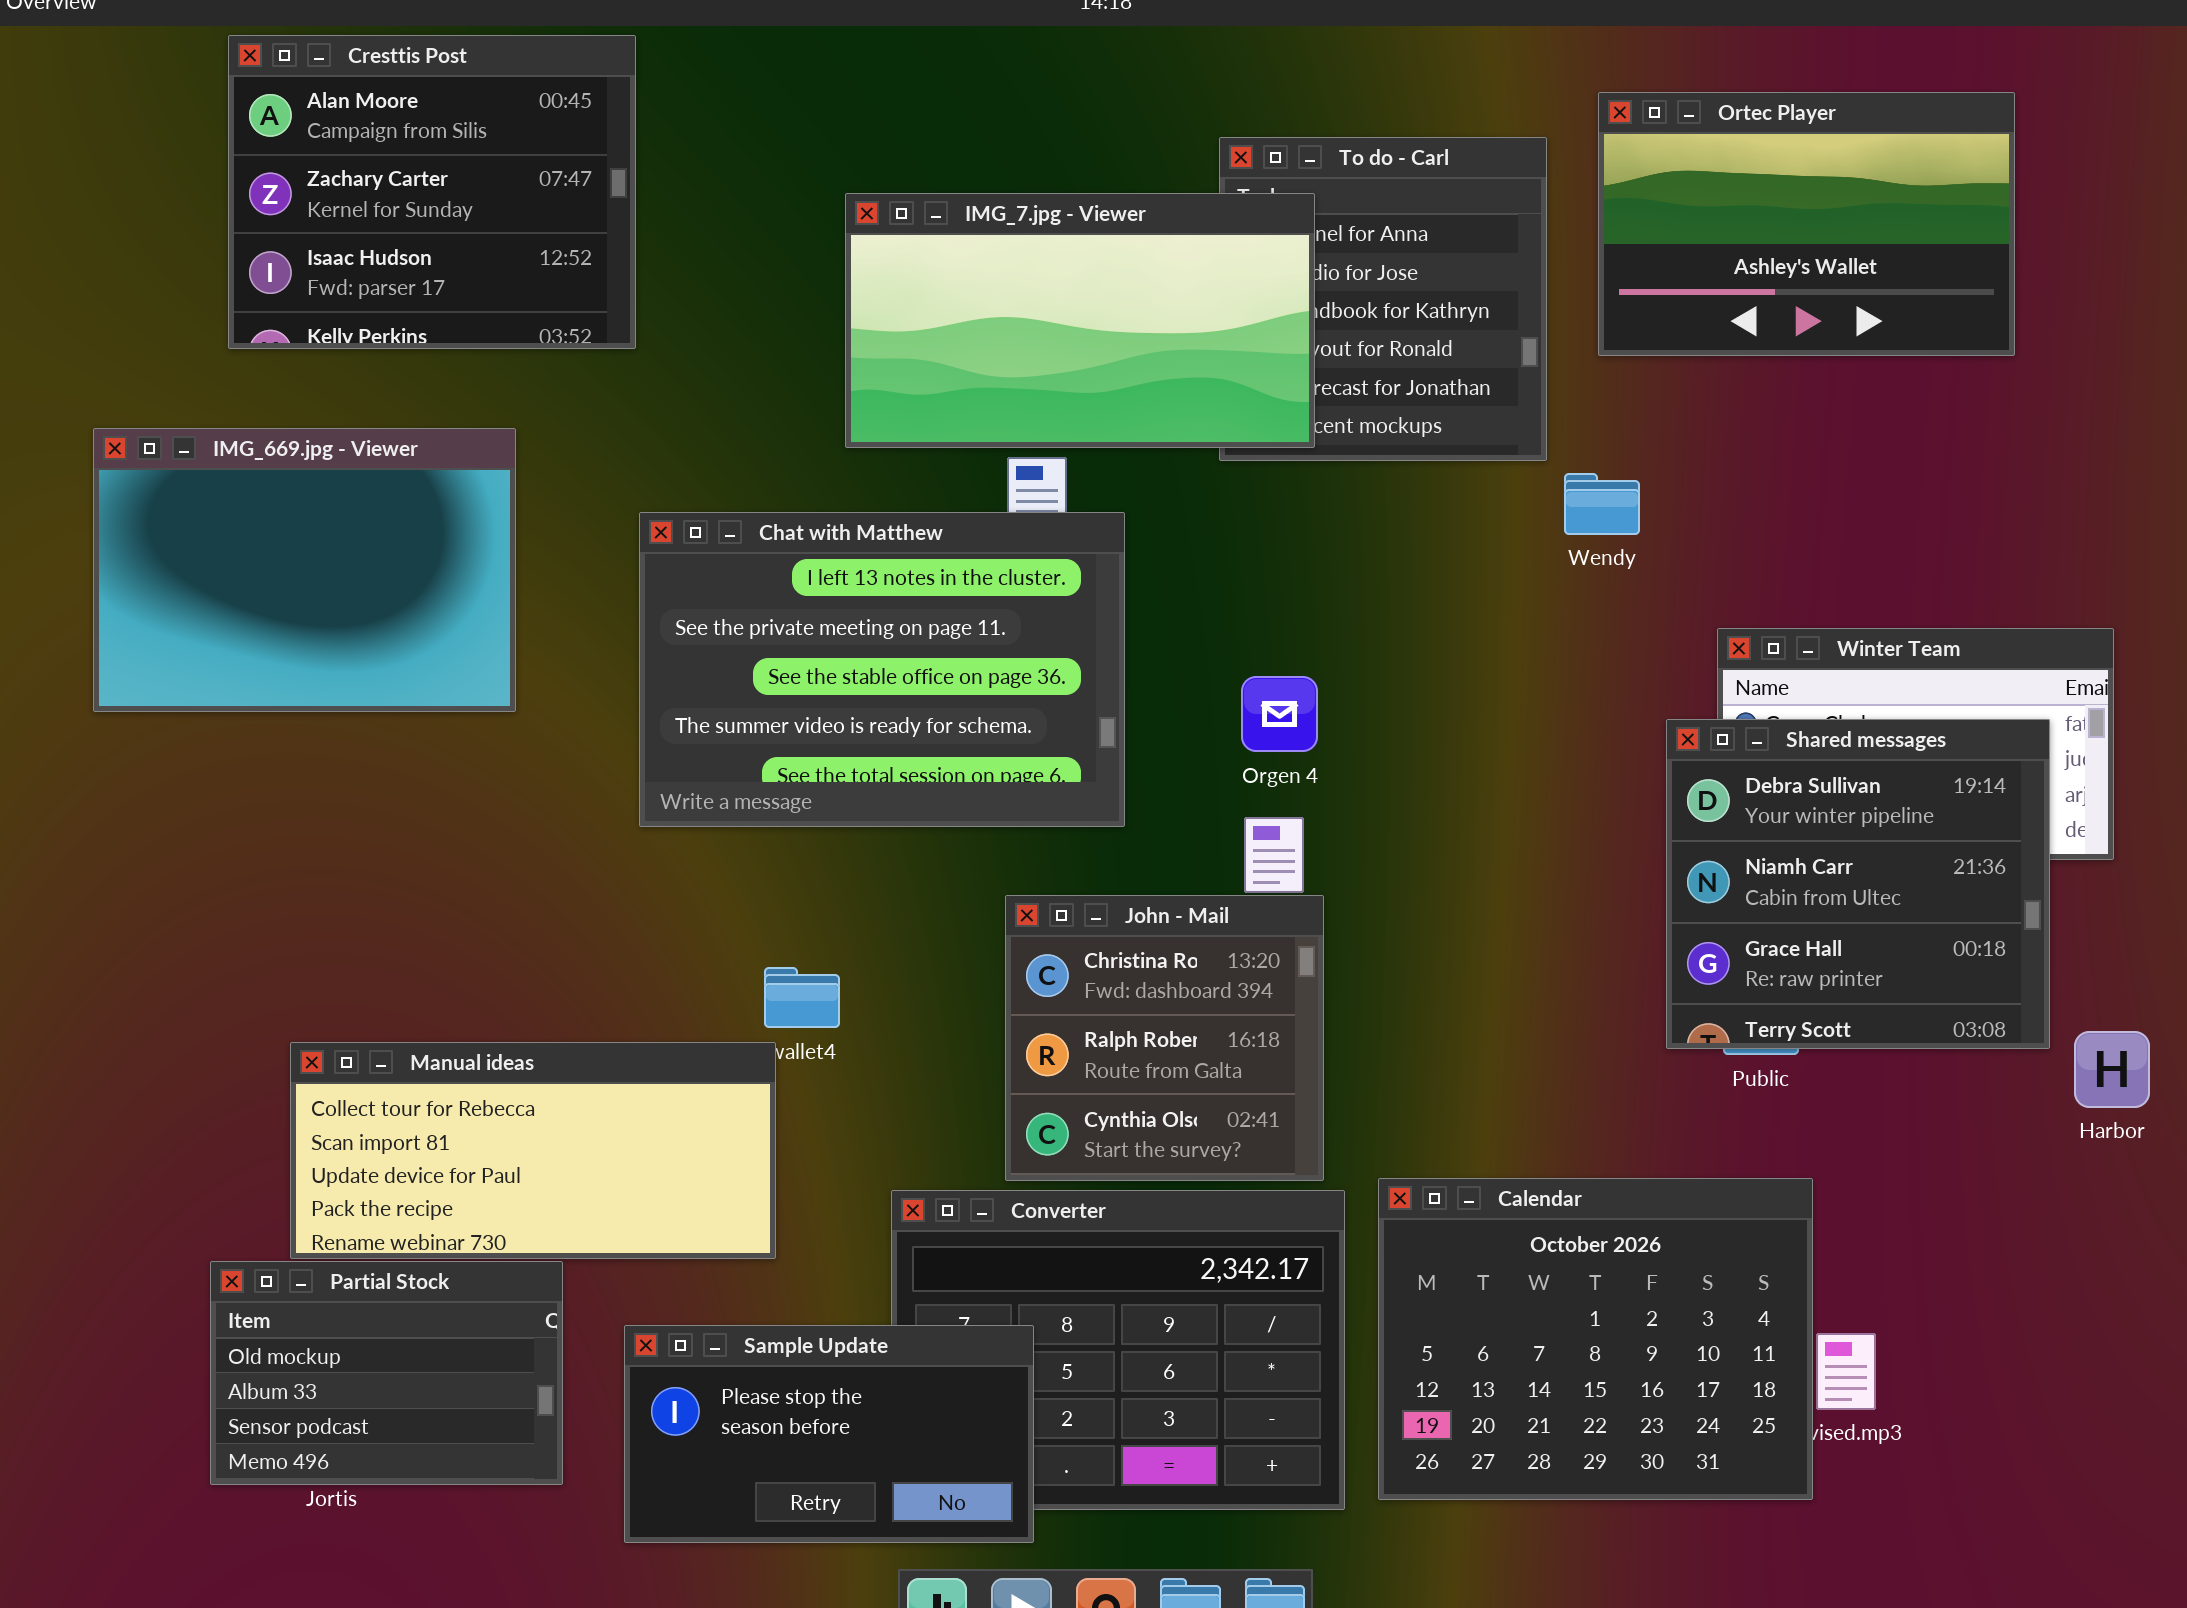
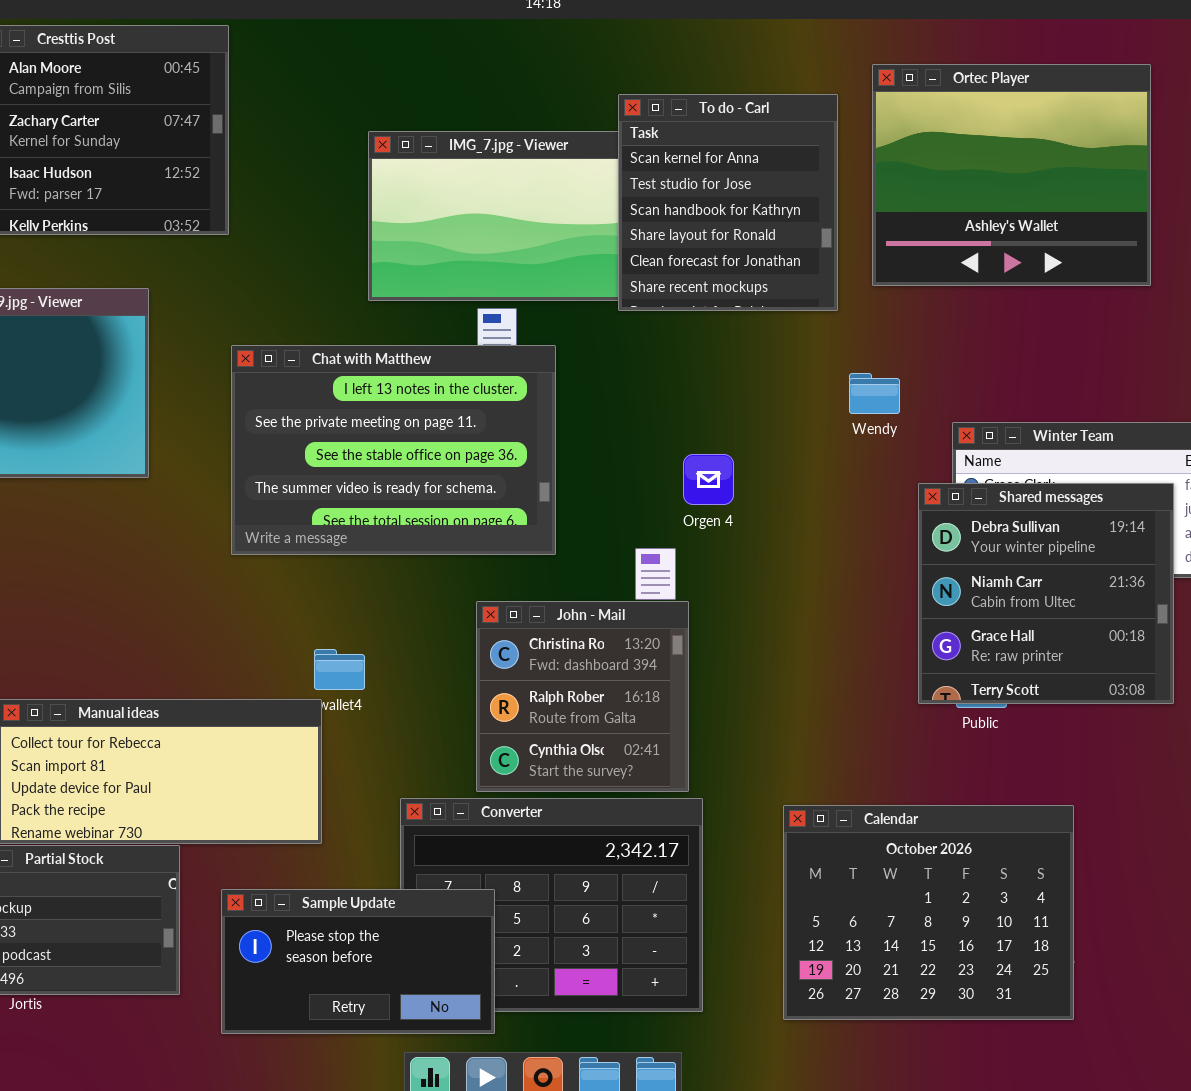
Ortec Player: [1598,92,2015,356] -> [872,64,1151,286], resized
To do - Carl: [1219,137,1547,461] -> [618,94,838,311], raised
Wendy: [1564,473,1640,535] -> [849,373,900,414], moved
Orgen 4: [1241,676,1318,752] -> [683,454,734,505], moved
Calendar: [1378,1178,1813,1500] -> [783,805,1074,1020], moved

